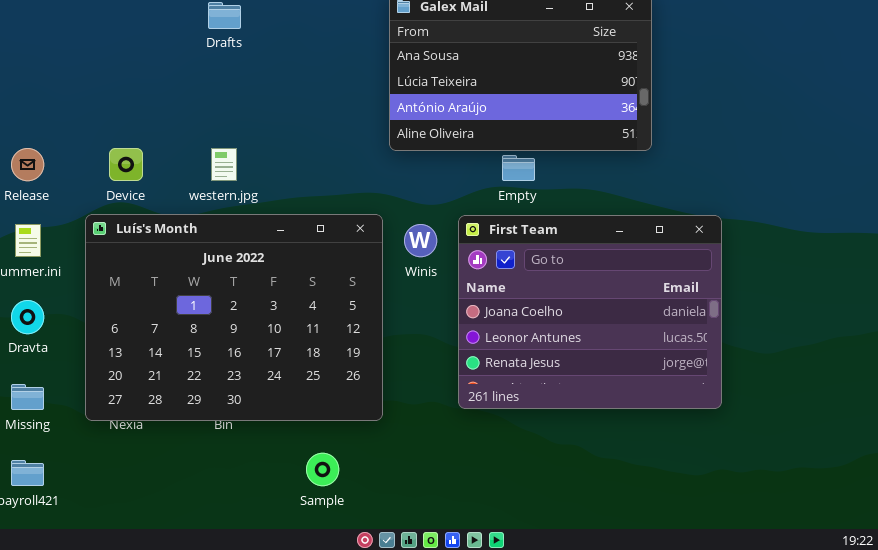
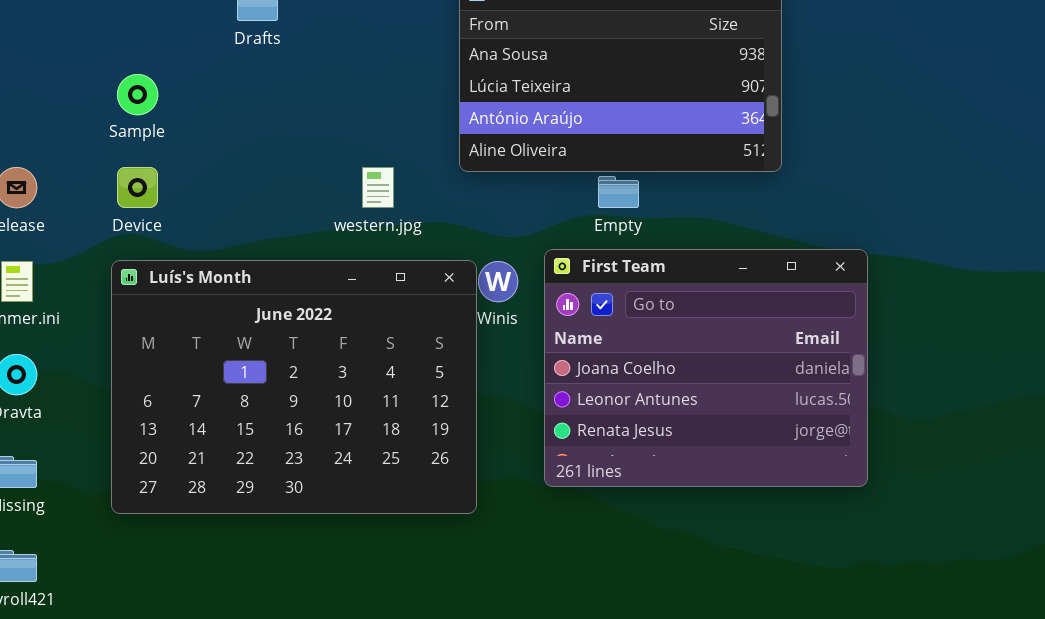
western.jpg: [211,148,237,181] -> [362,167,394,208], moved
Luís's Month: [85,214,383,421] -> [111,260,477,514], moved
Sample: [306,453,339,486] -> [117,74,158,115], moved

